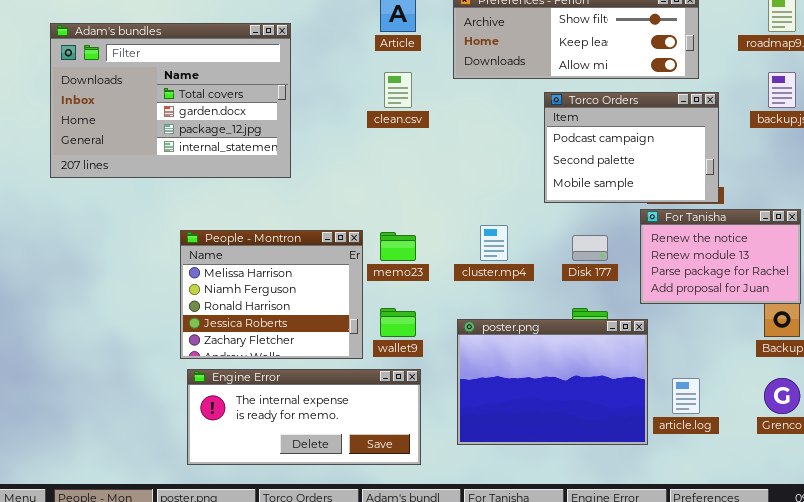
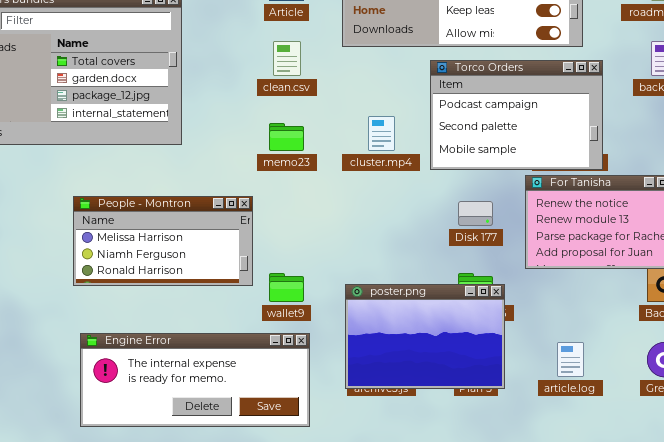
cluster.mp4: [480,225,508,261] -> [368,116,395,151], moved
People - Montron: [180,230,363,359] -> [73,196,253,286], resized
memo23: [380,232,416,261] -> [269,123,304,151], moved
poster.png: [457,319,648,445] -> [345,284,505,389], resized

